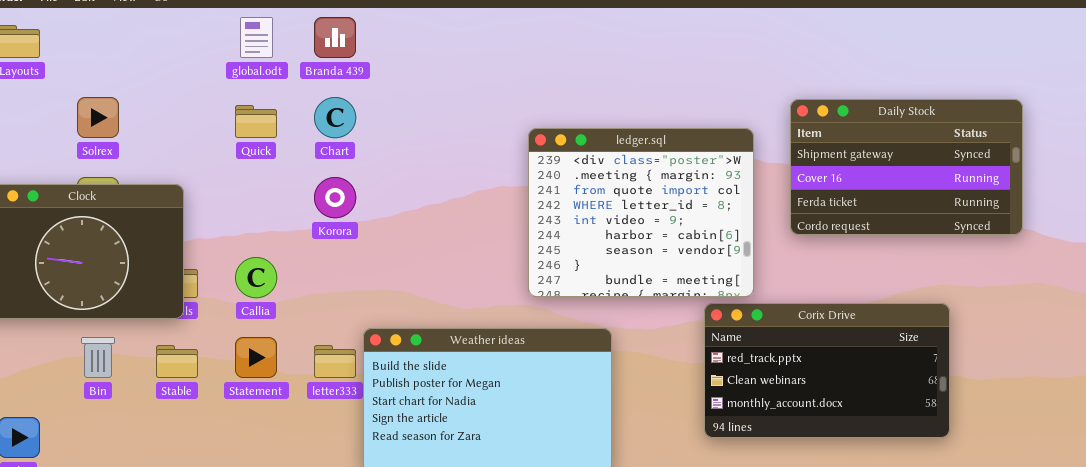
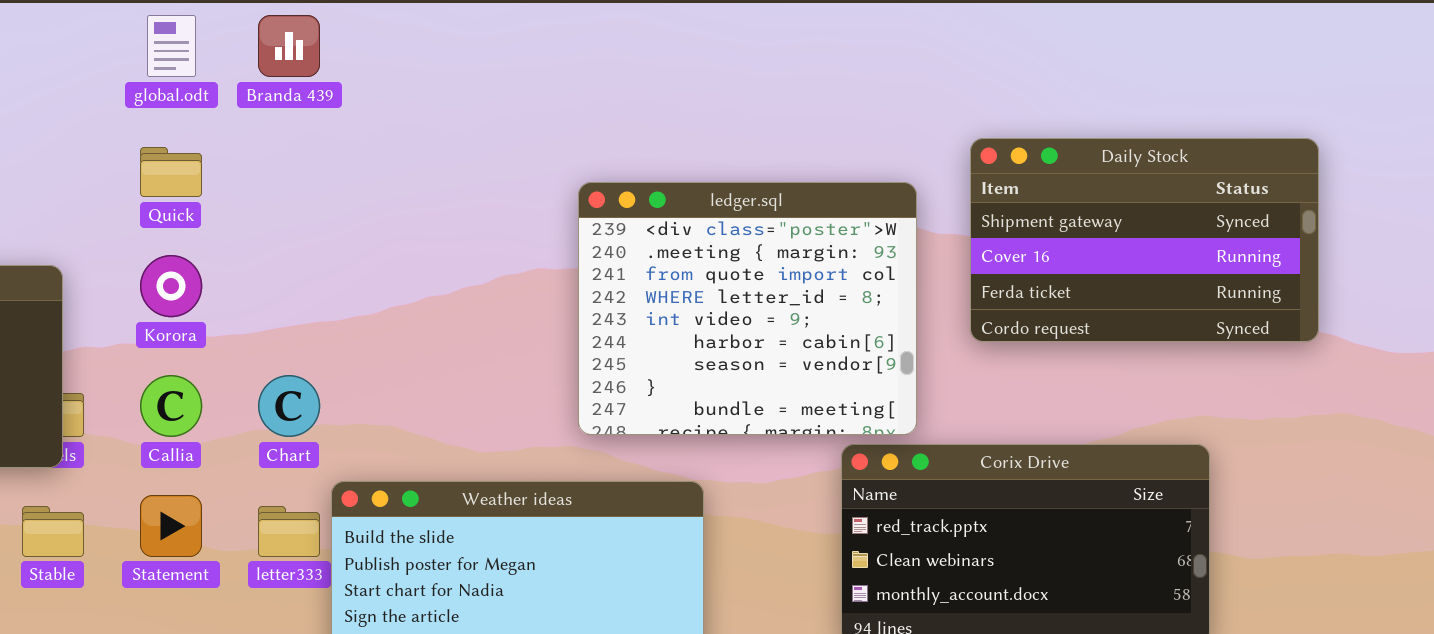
Chart: [314,97,356,138] -> [258,375,320,437], moved
Korora: [314,177,356,218] -> [140,255,202,317], moved

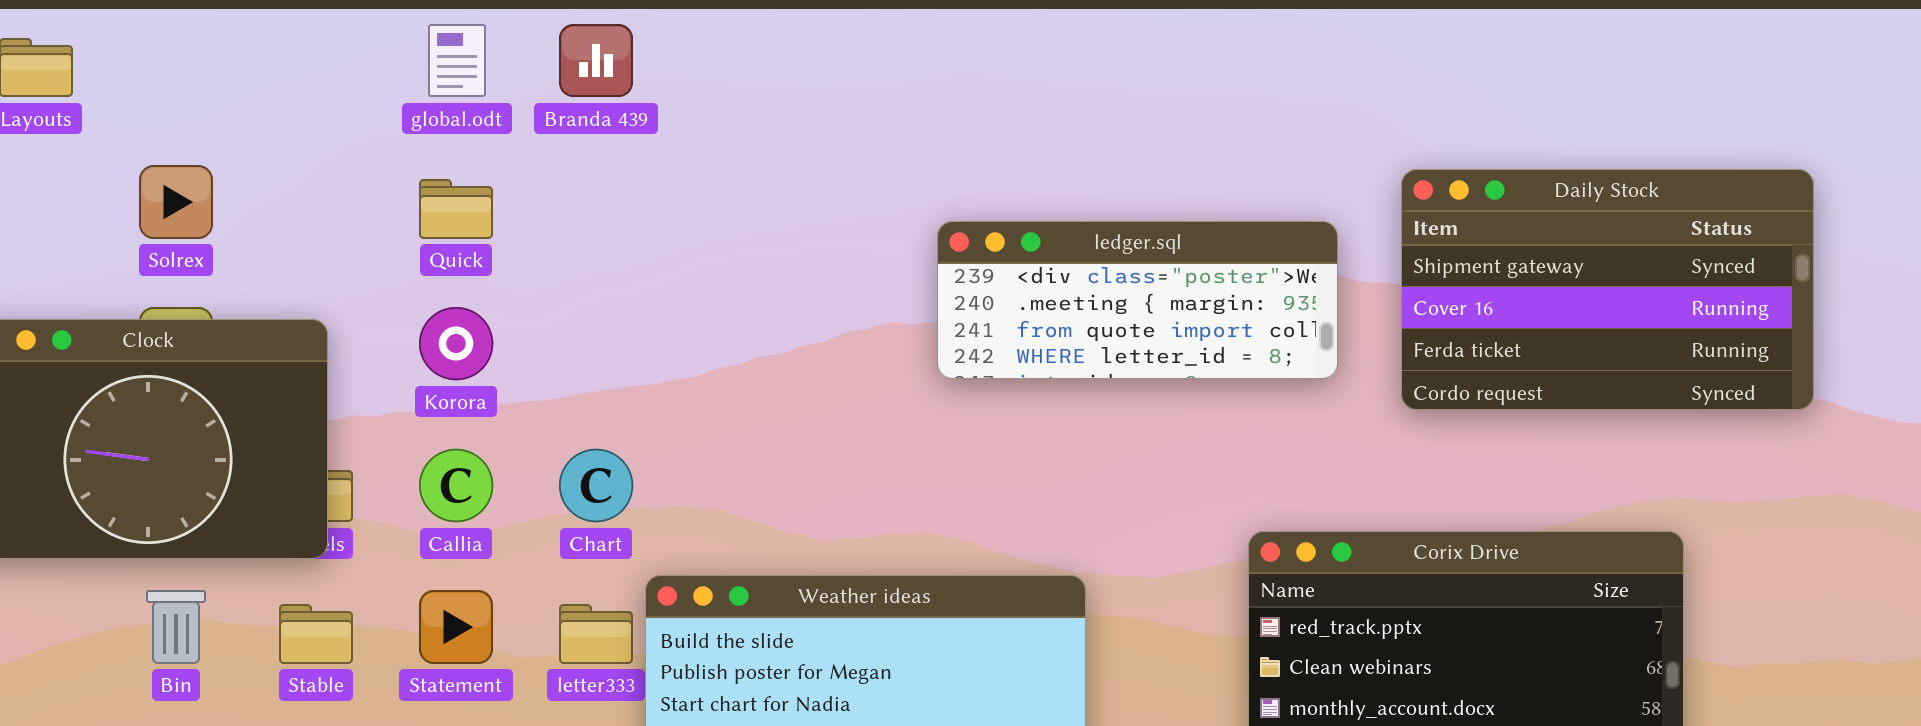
ledger.sql: [578,182,917,435] -> [937,221,1338,379], resized

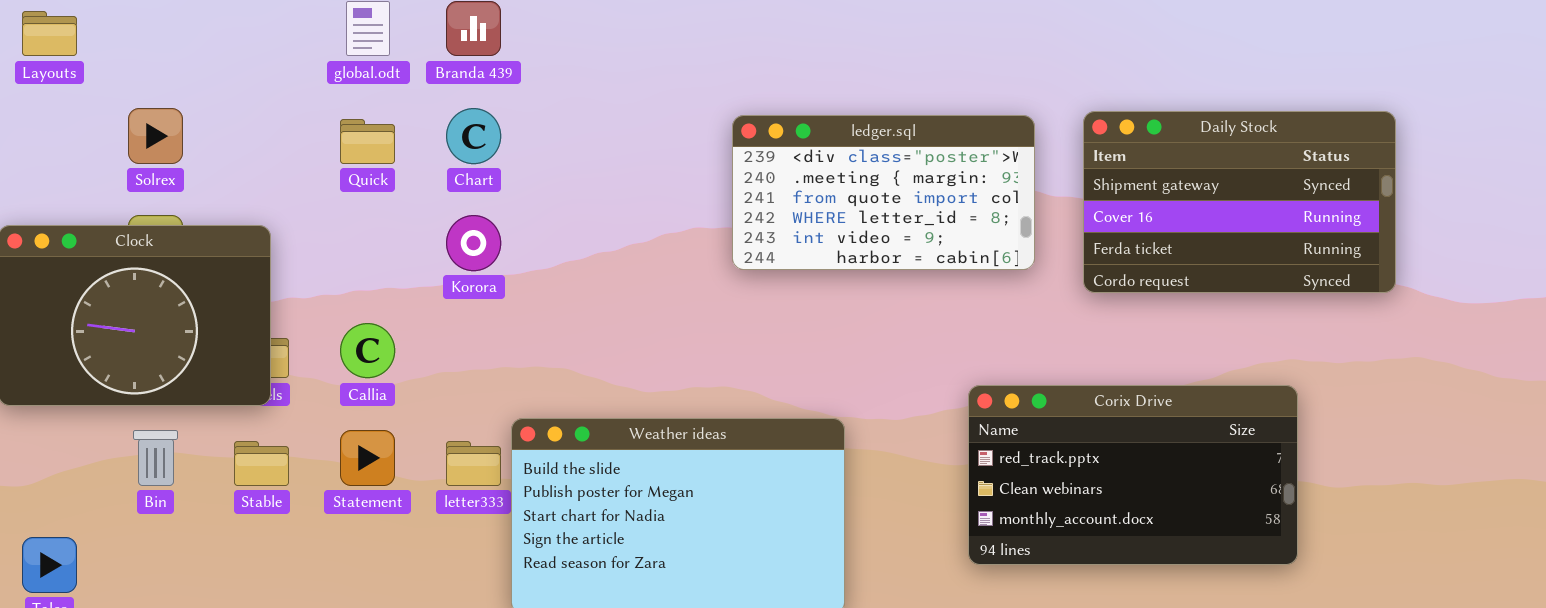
ledger.sql: [937,221,1338,379] -> [732,115,1035,270], resized
Korora: [419,307,493,380] -> [446,215,501,271], moved
Chart: [559,449,633,522] -> [446,108,501,164], moved

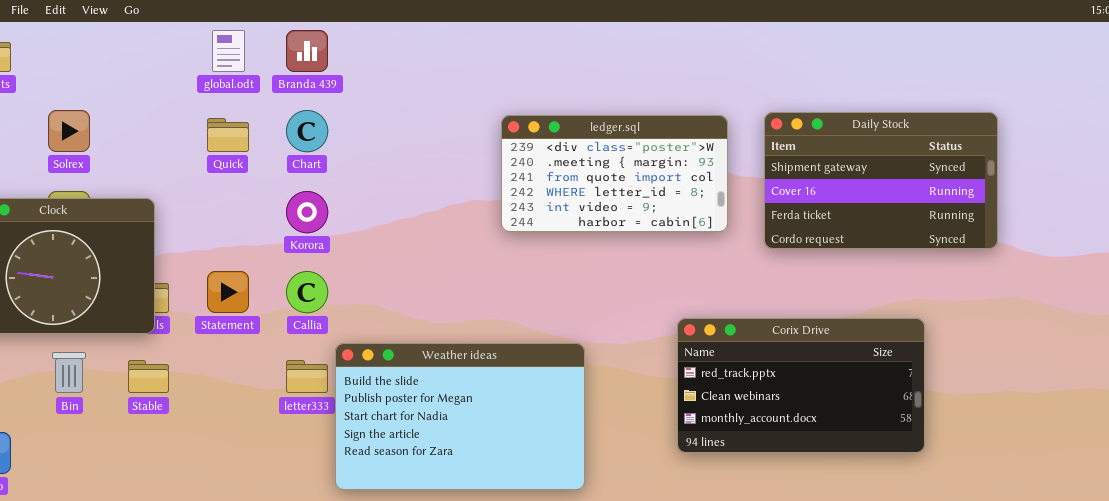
Callia: [340,323,395,378] -> [286,271,328,313], moved
Statement: [340,430,395,486] -> [207,271,249,313], moved

